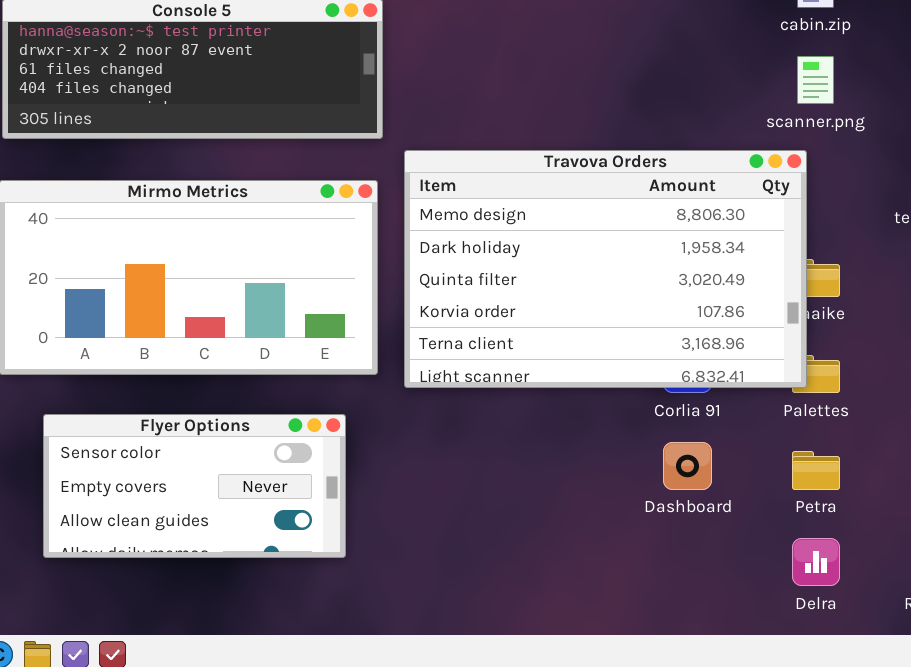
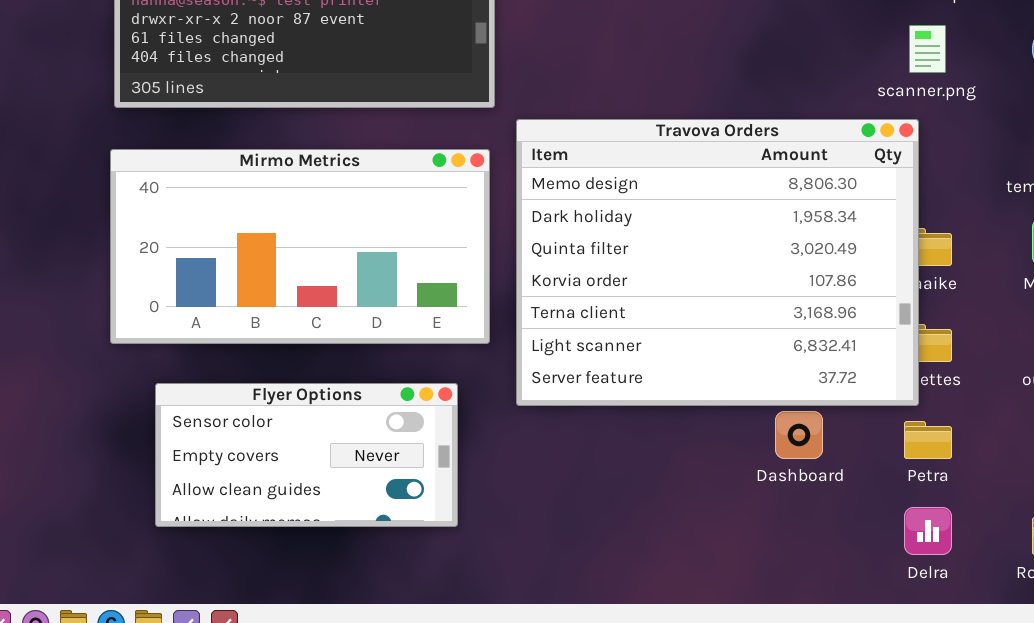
Travova Orders: [404,150,807,388] -> [516,119,919,406], resized

